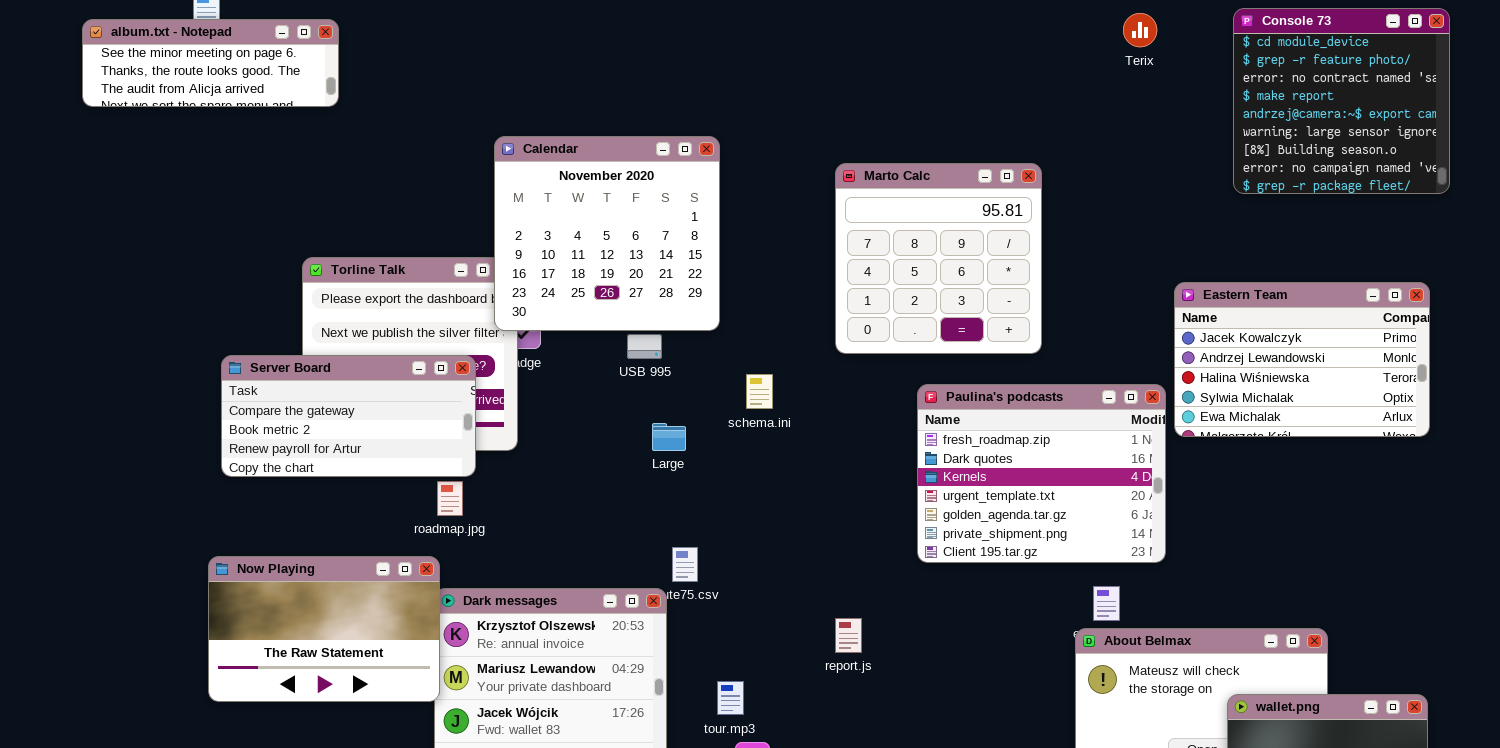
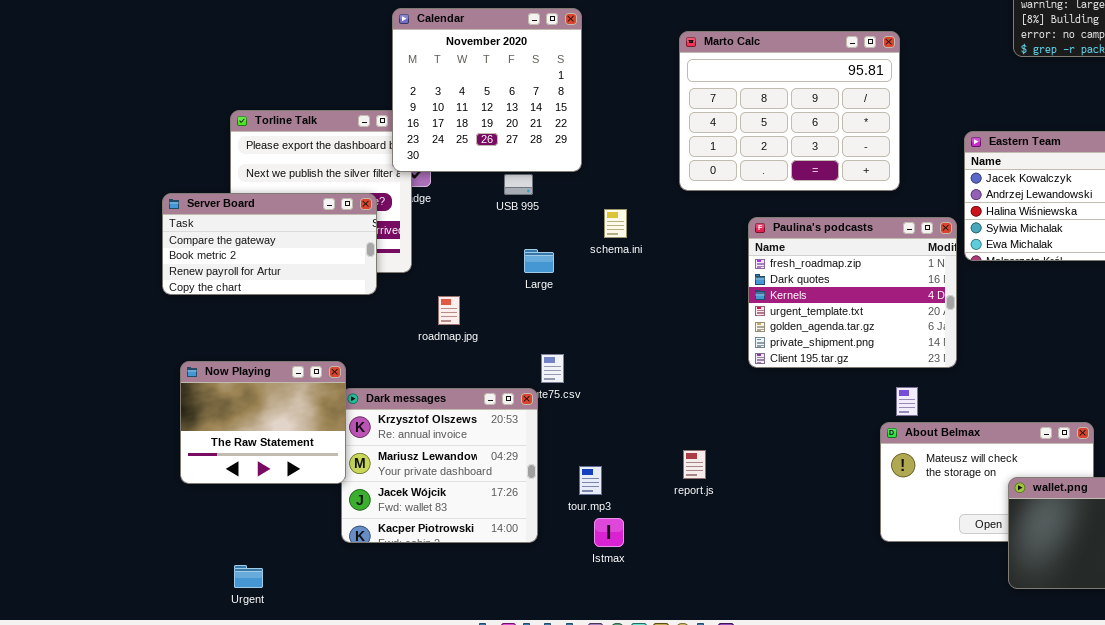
Marto Calc: [835,163,1042,354] -> [679,31,900,191], resized
roadmap.jpg: [437,481,463,516] -> [438,296,460,325], moved
Now Playing: [208,556,440,702] -> [180,361,346,484], resized
report.js: [835,618,862,653] -> [683,450,706,479], moved

